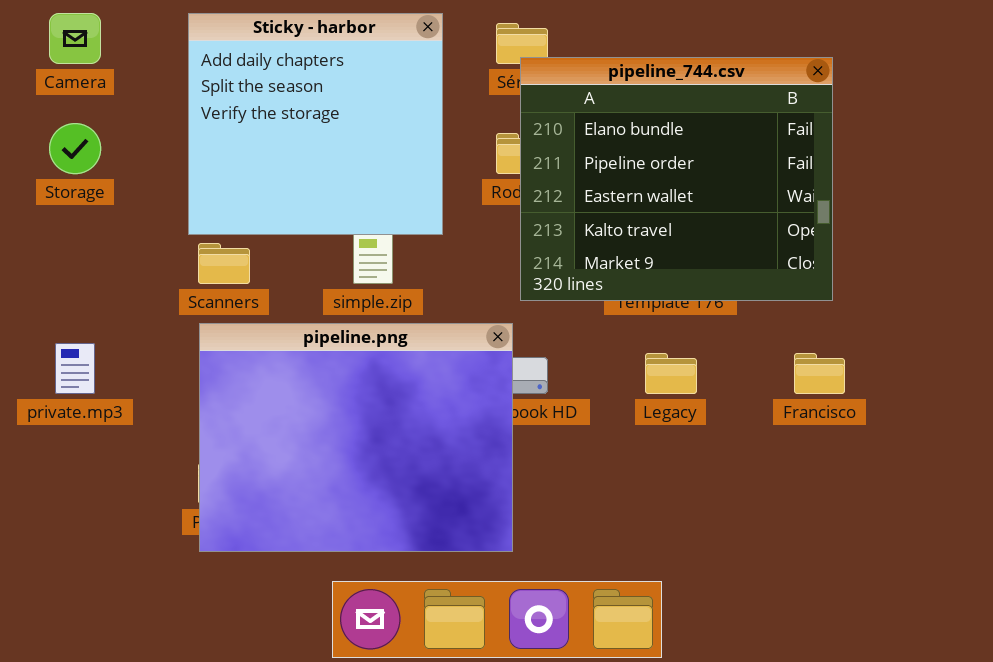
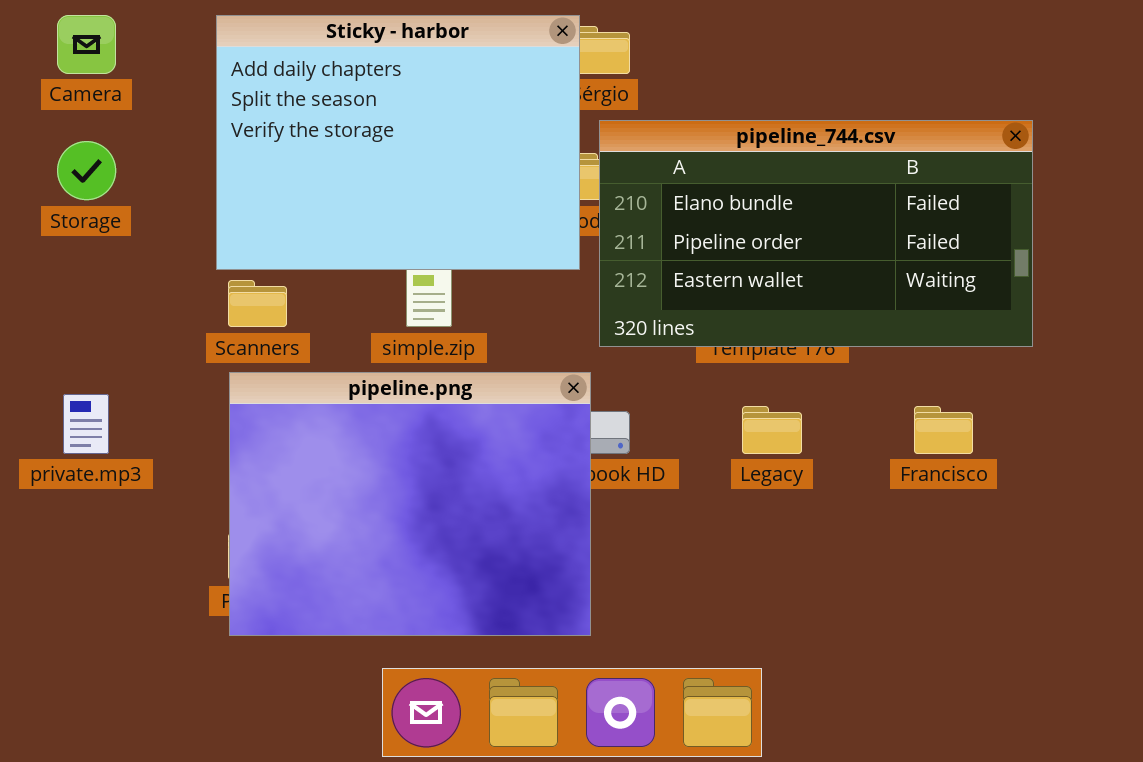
Sticky - harbor: [188,13,443,235] -> [216,15,580,270], resized
pipeline_744.csv: [520,57,833,301] -> [599,120,1033,347], resized

